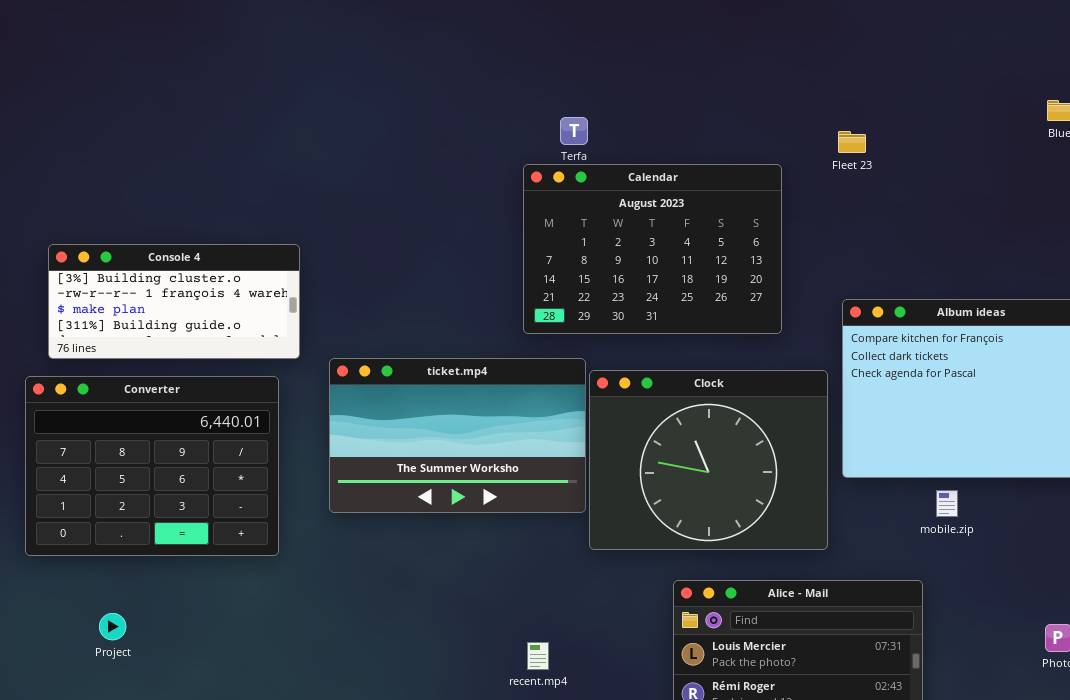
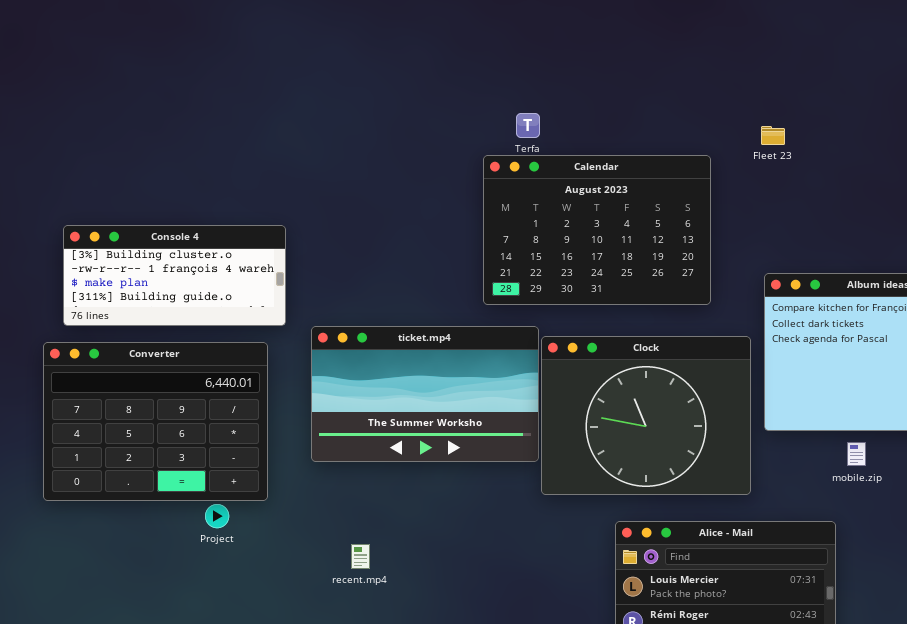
Project: [99,613,126,640] -> [205,504,229,528], moved
recent.mp4: [527,642,549,670] -> [351,544,370,569], moved

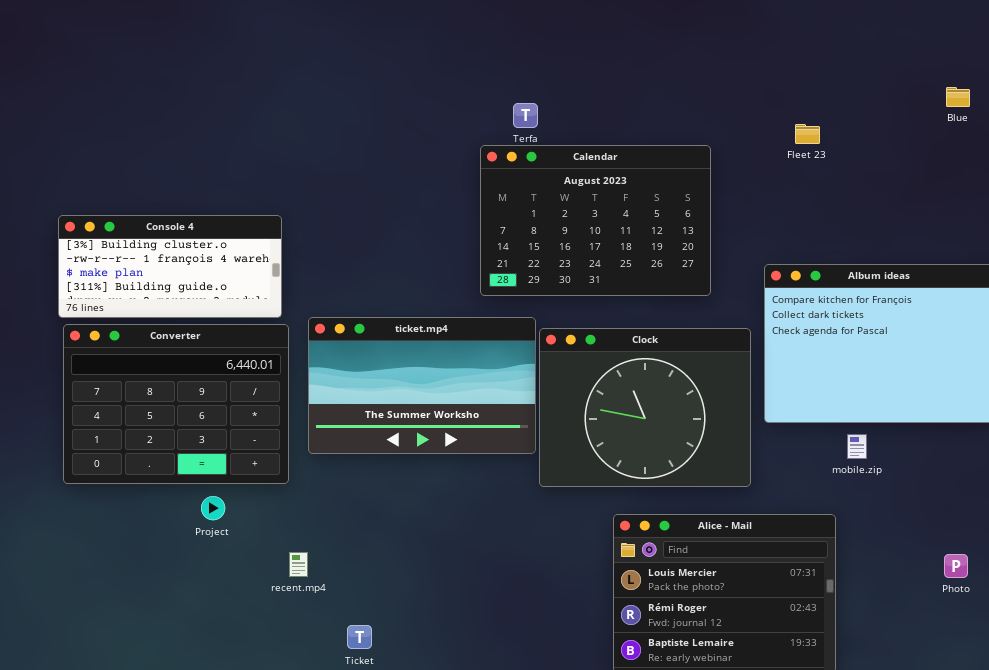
Fleet 23: [761,126,785,145] -> [795,124,820,144], moved
Converter: [43,342,268,501] -> [63,324,289,484], moved
recent.mp4: [351,544,370,569] -> [289,552,308,577], moved

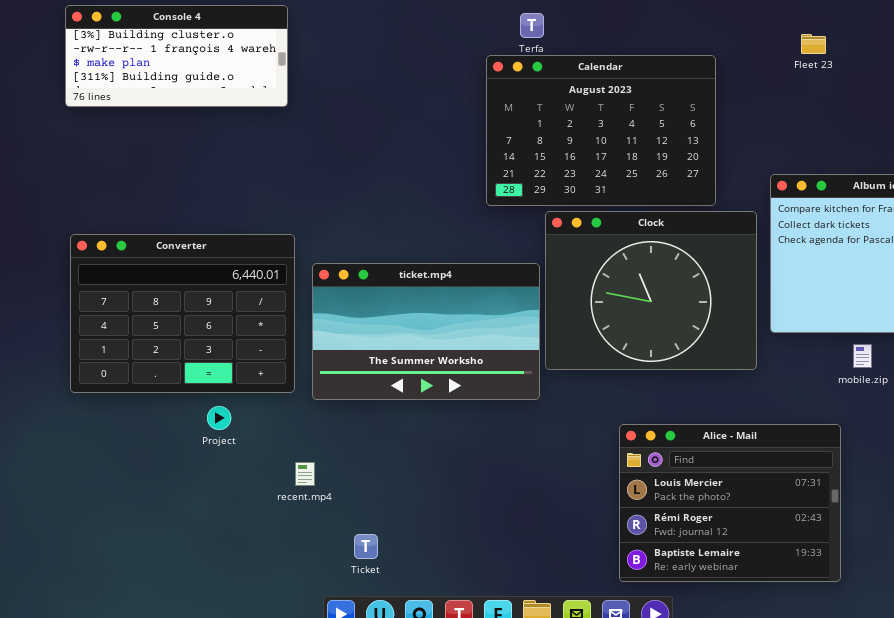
Console 4: [58,215,282,318] -> [65,5,288,107], moved
ticket.mp4: [308,317,536,454] -> [312,263,540,400], moved
Clock: [539,328,751,487] -> [545,211,757,370], moved

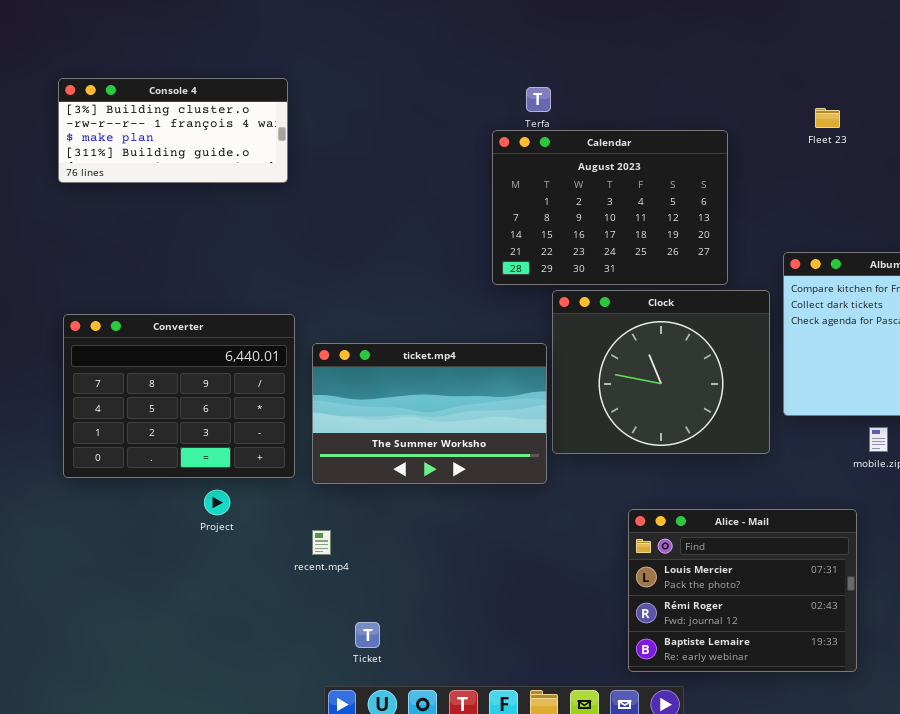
recent.mp4: [295,462,315,486] -> [312,530,331,555], moved

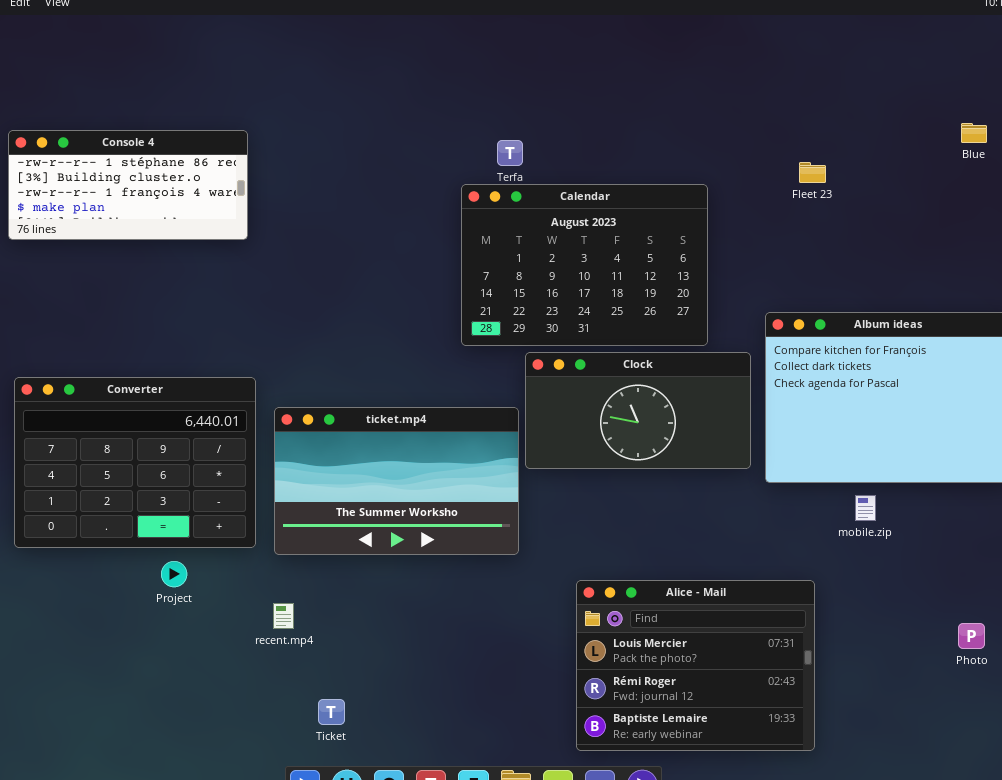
Console 4: [58,78,288,183] -> [8,130,248,240], scrolled up 1 row
Clock: [552,290,770,454] -> [525,352,751,469], resized
Alice - Mail: [628,509,857,672] -> [576,580,815,751], moved

